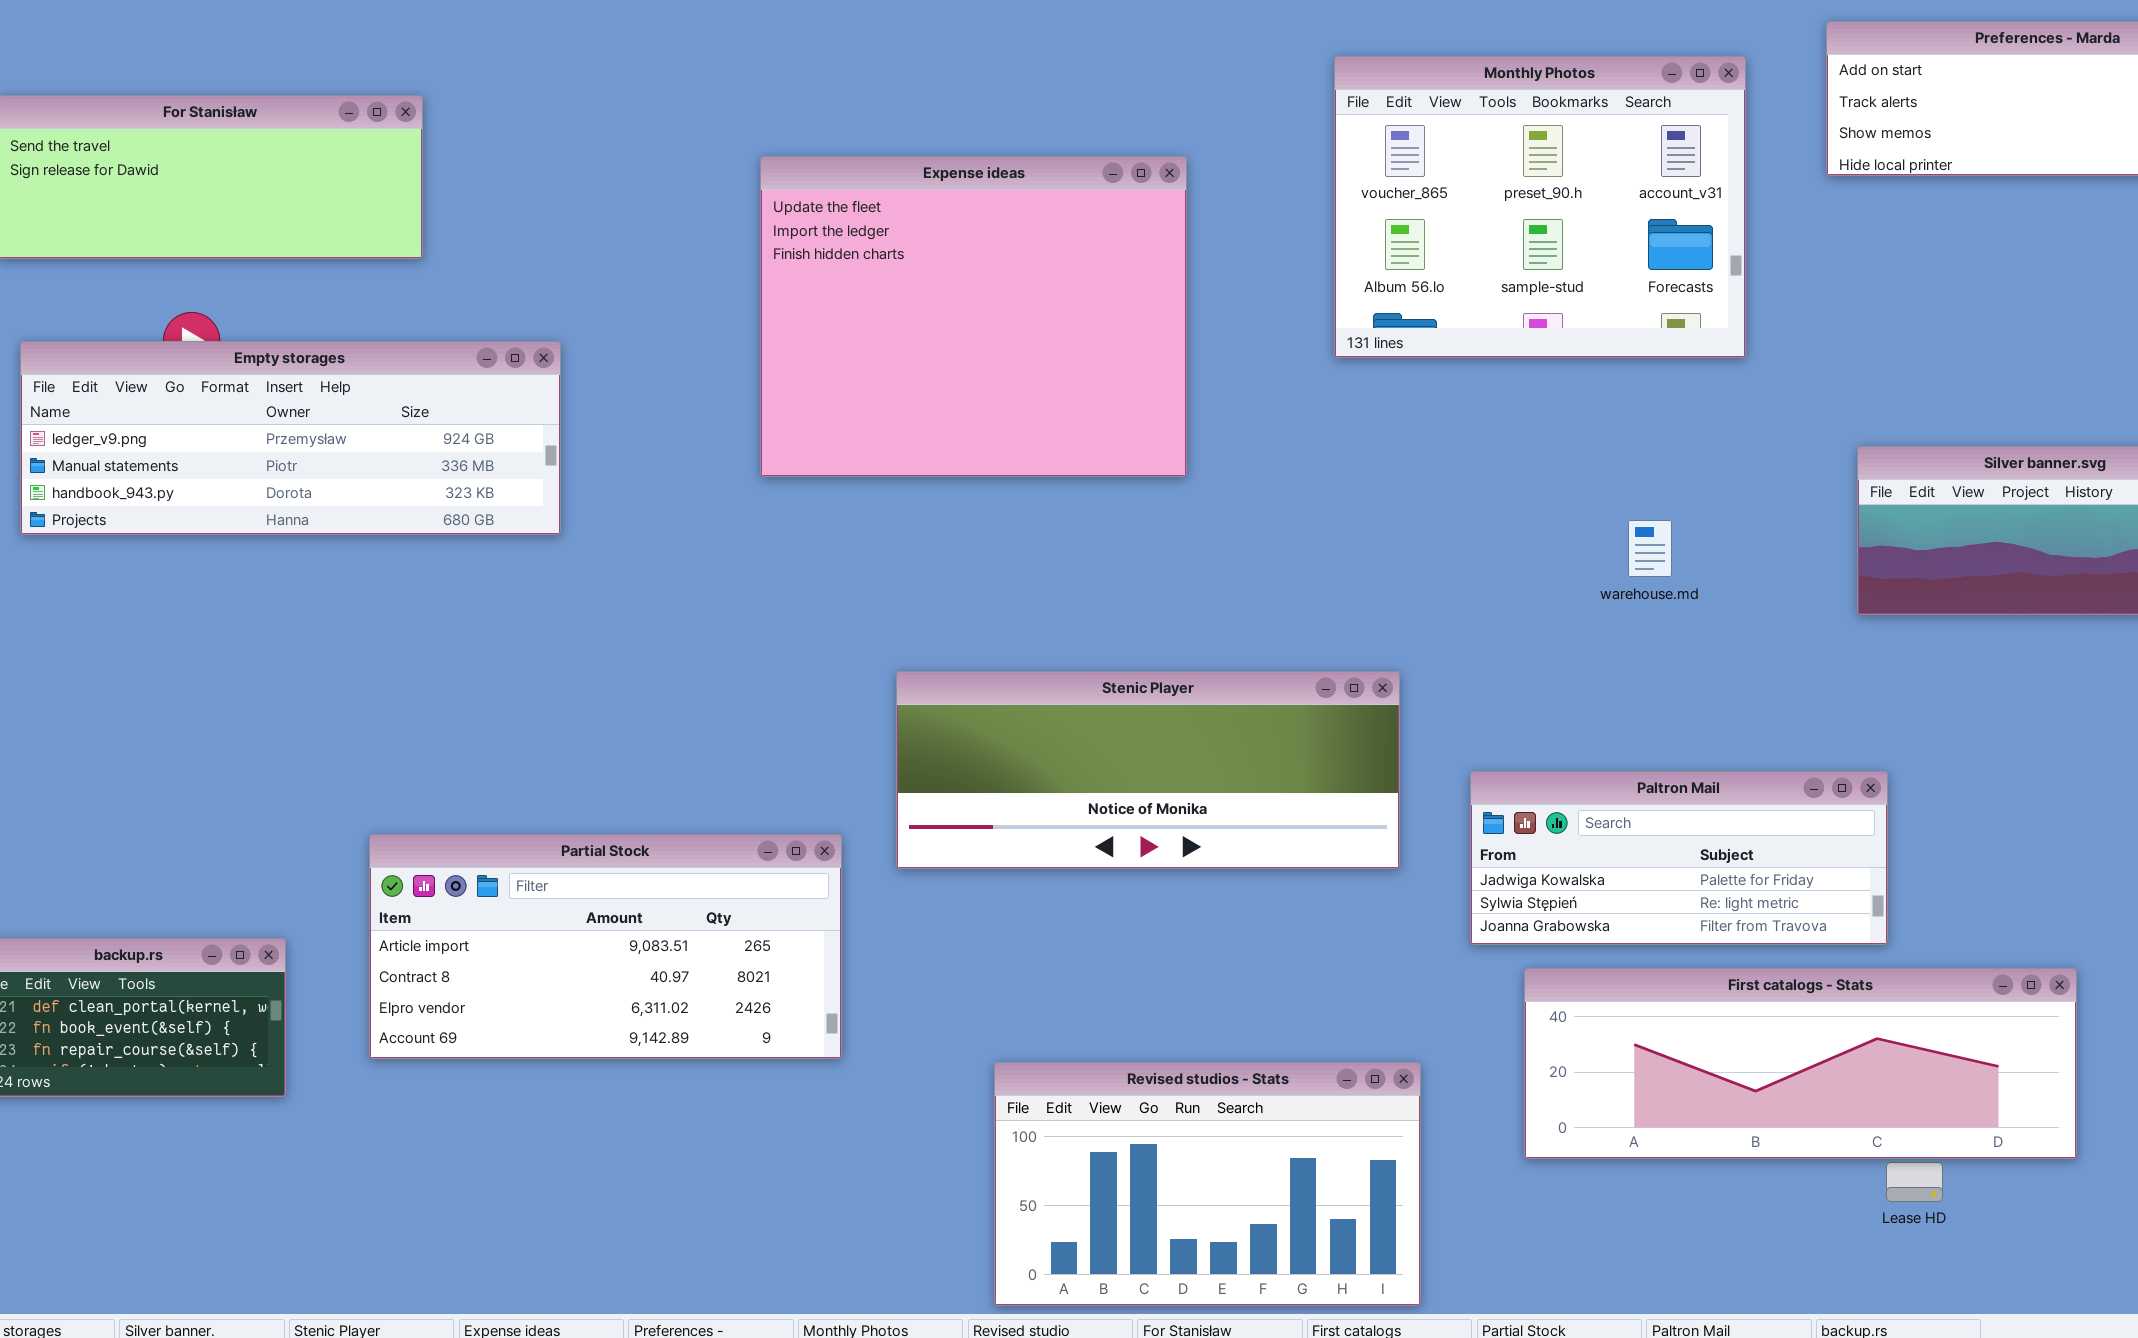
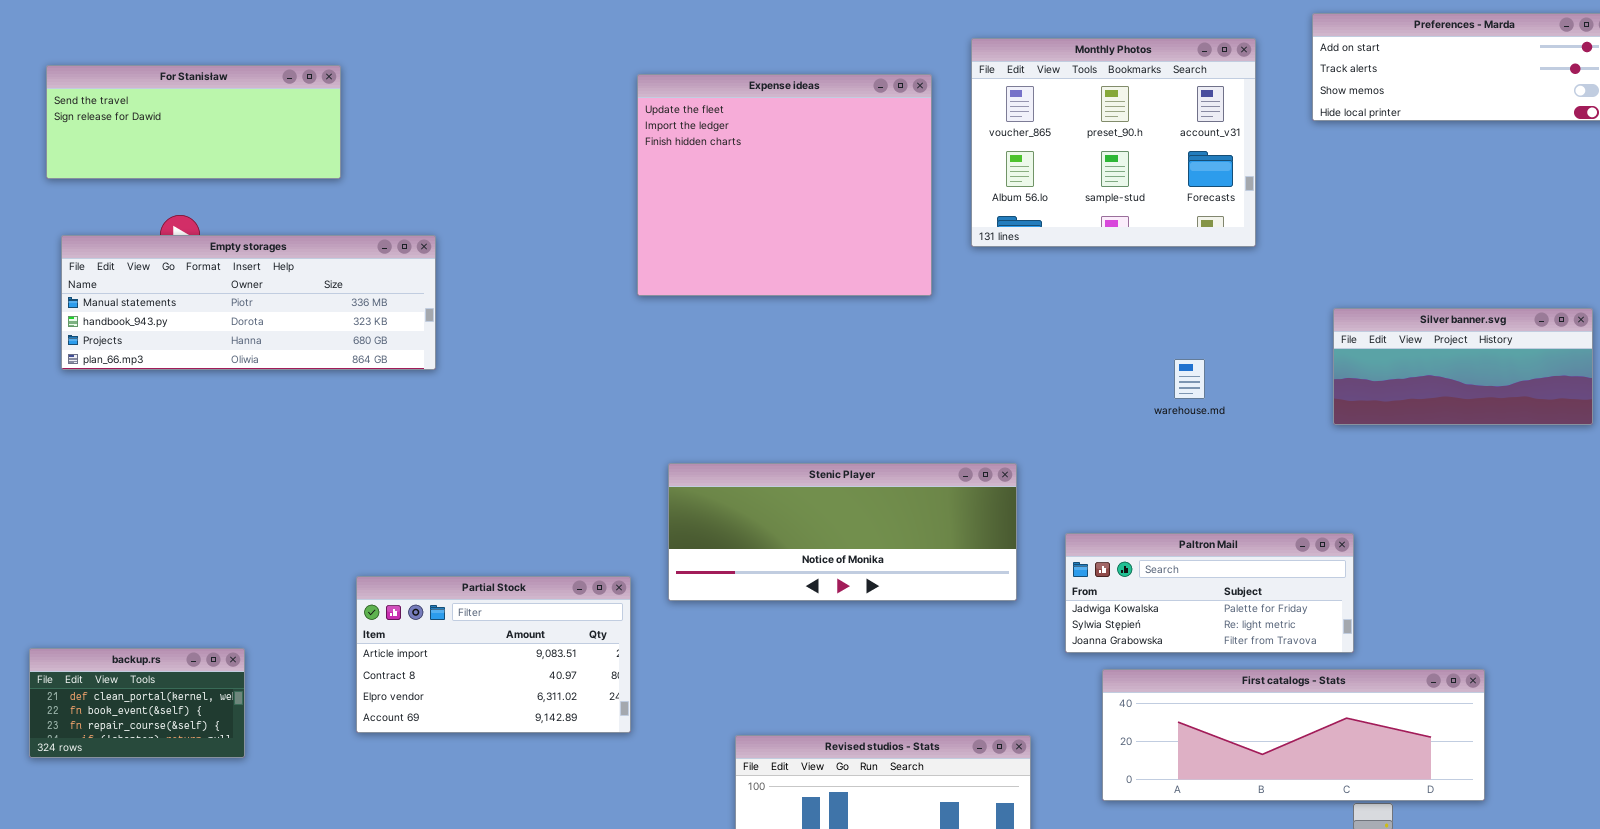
Expense ideas: [760,156,1187,477] -> [637,74,932,296], moved
Empty storages: [20,341,561,535] -> [61,235,436,370], scrolled down 1 row
Partial Stock: [369,834,842,1059] -> [356,576,631,733], resized

